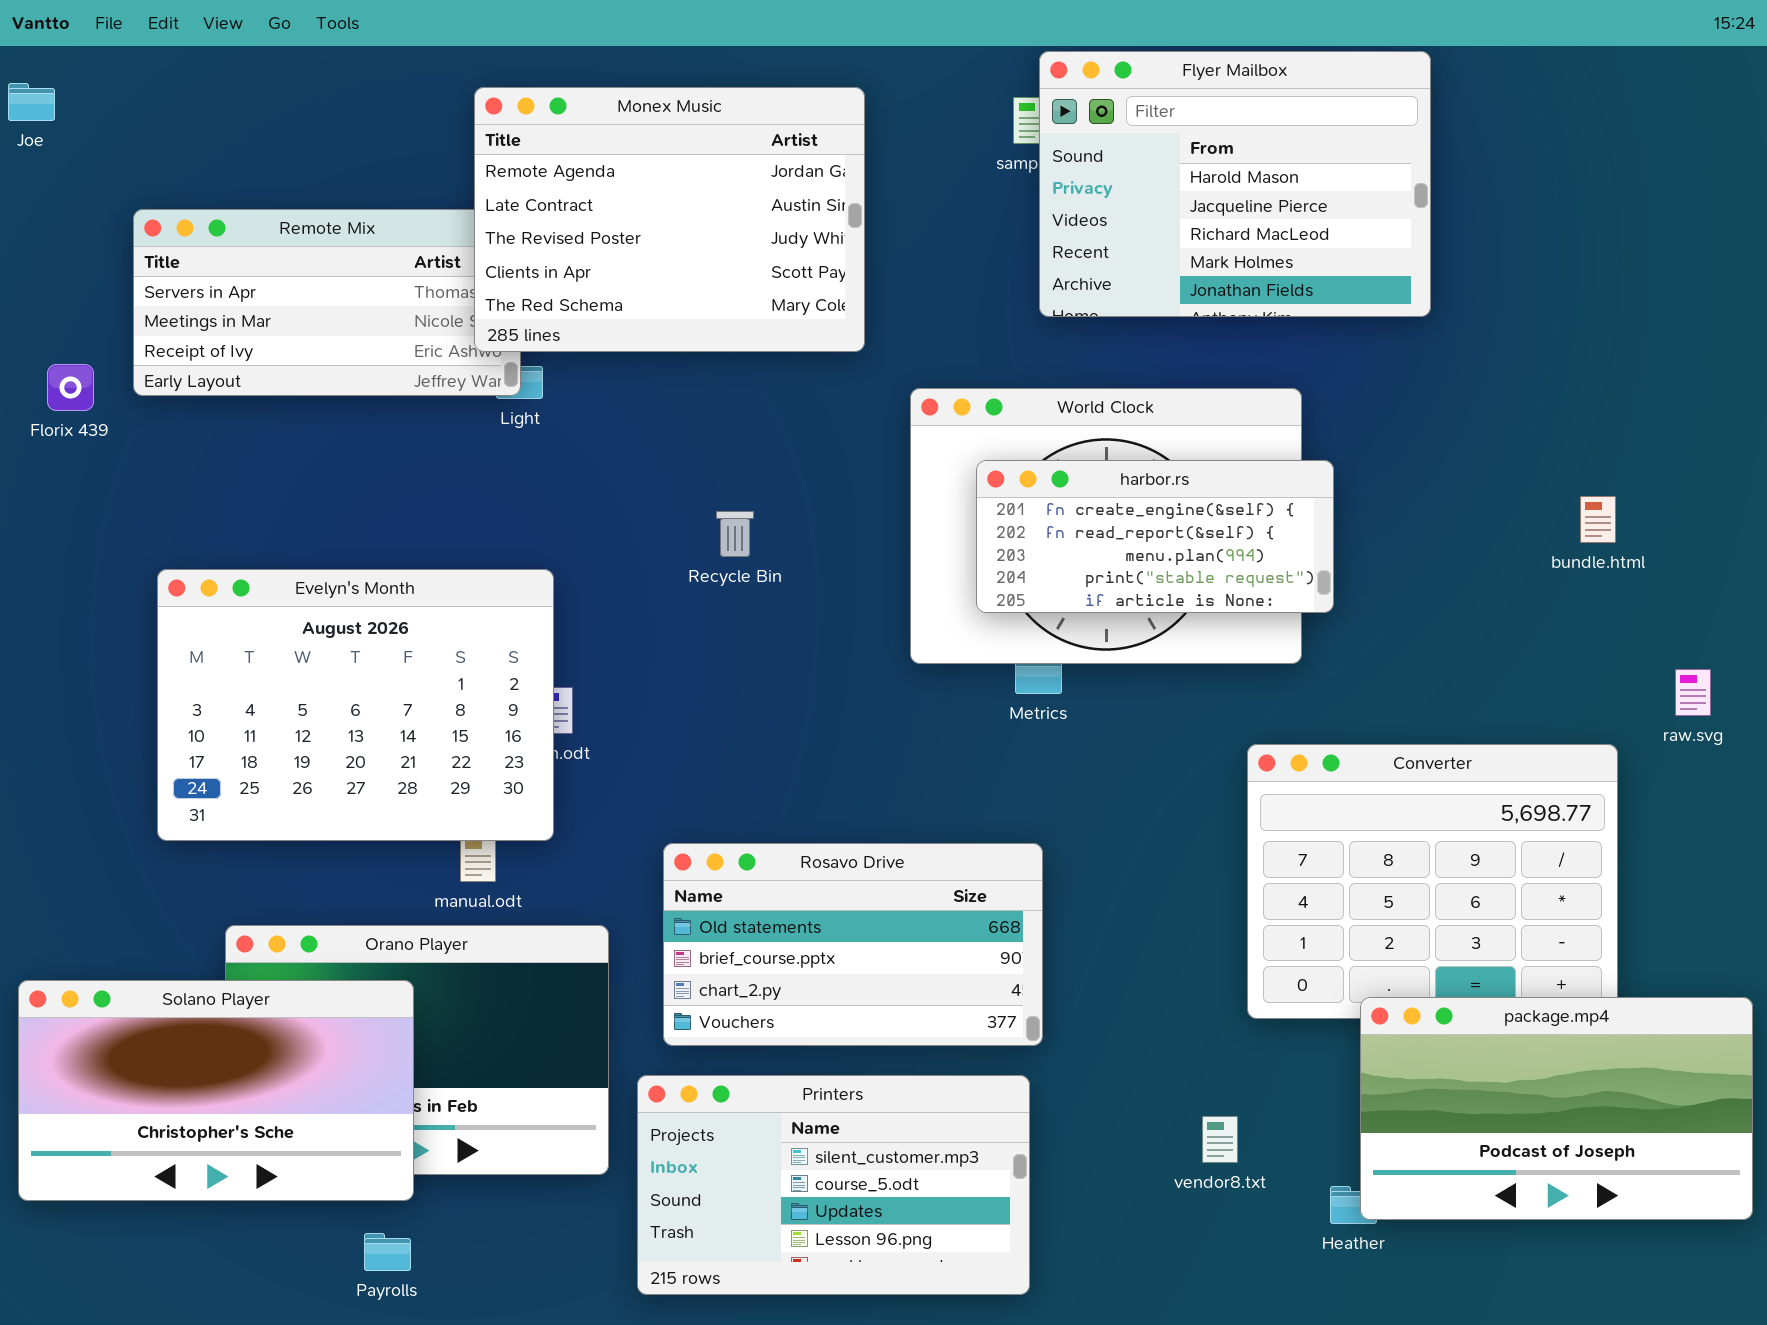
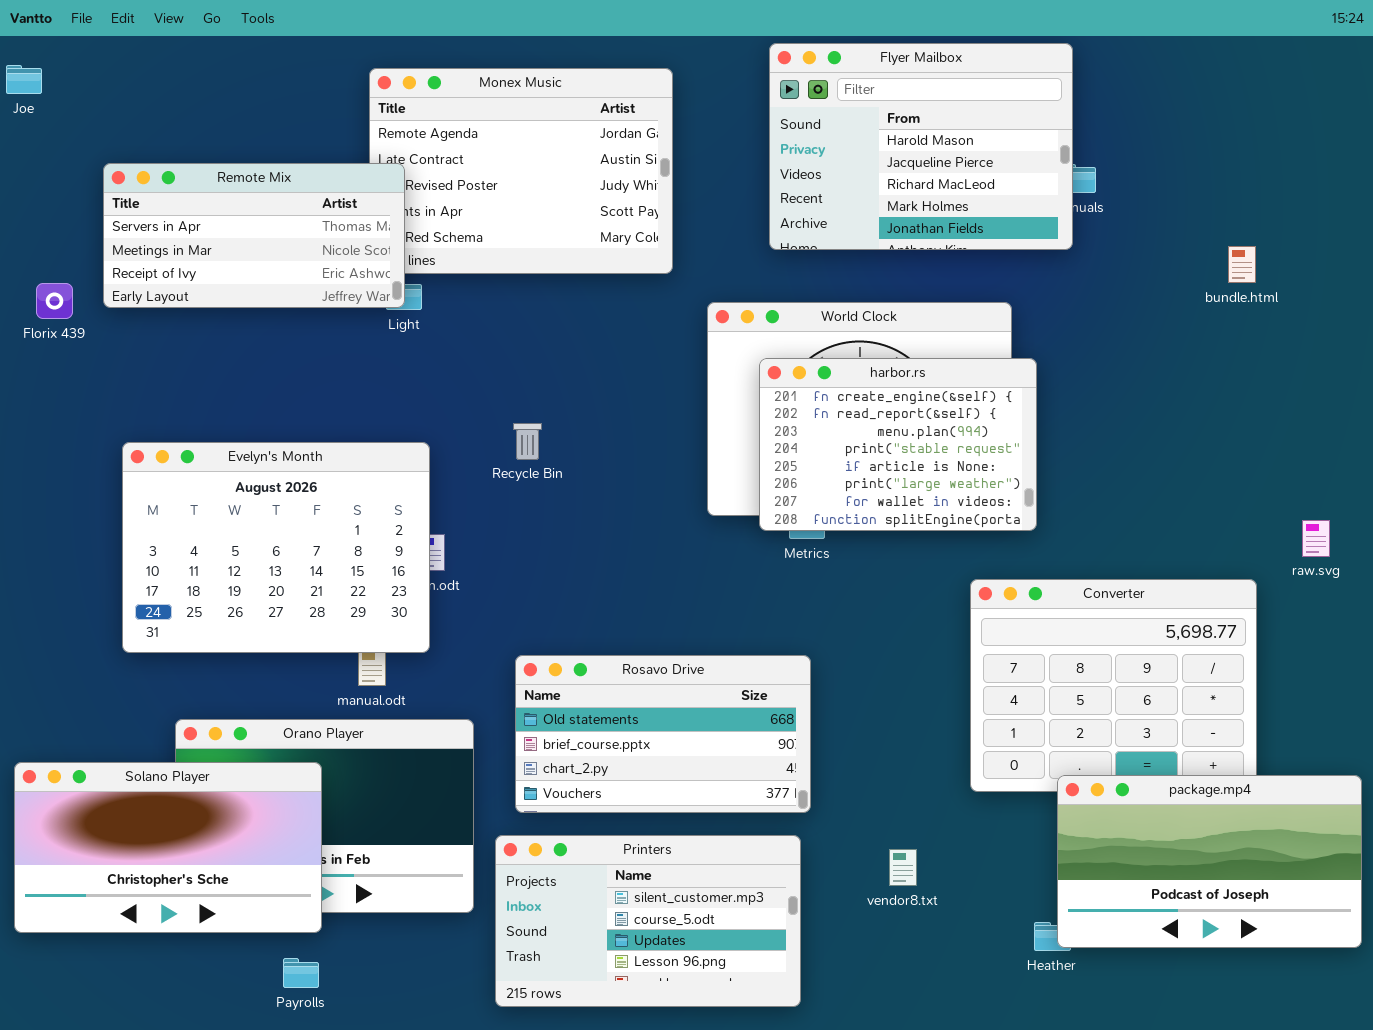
Flyer Mailbox: [1039,51,1431,317] -> [769,43,1073,250], moved
Remote Mix: [133,209,521,396] -> [103,163,405,308], raised
harbor.rs: [976,460,1334,613] -> [759,358,1037,531], resized
bundle.html: [1580,496,1616,543] -> [1228,246,1256,283], moved
Recycle Bin: [716,511,754,557] -> [513,423,542,460], moved
vendor8.txt: [1202,1116,1238,1163] -> [889,849,917,886], moved

